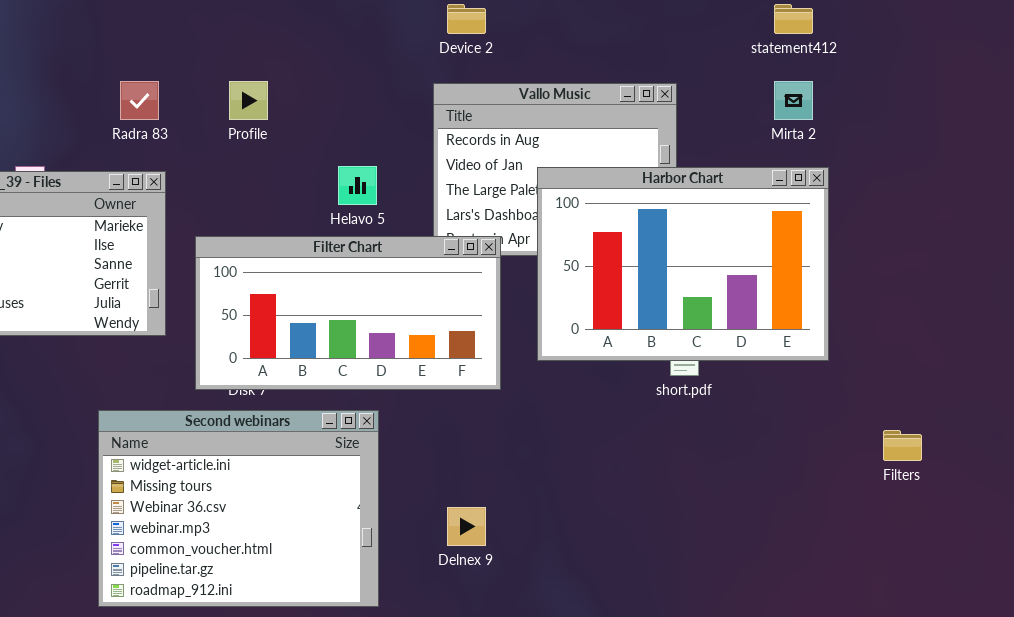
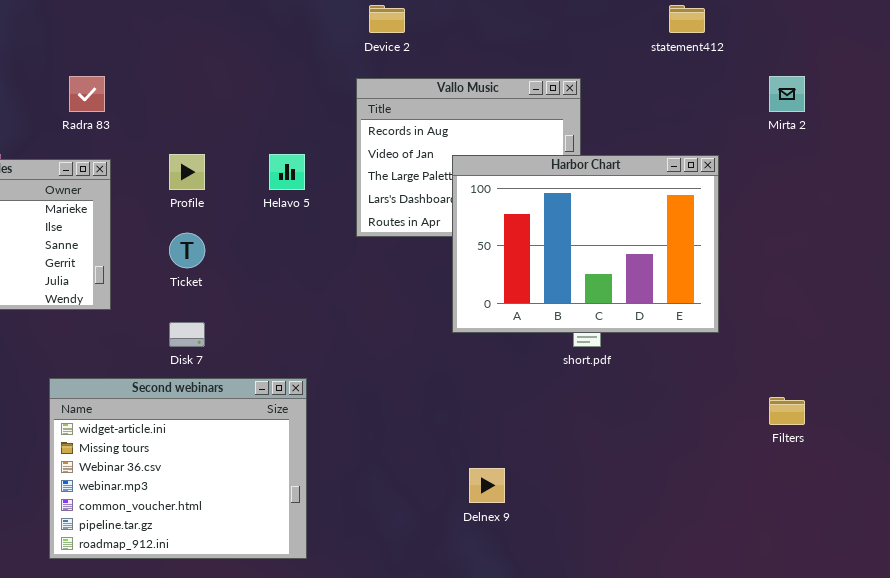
Profile: [229,81,268,120] -> [169,154,205,190], moved
Mirta 2: [774,81,813,120] -> [769,76,805,112], moved
Filter Chart: [195,236,501,390] -> none, closed
Delnex 9: [447,507,486,546] -> [469,468,505,503], moved

